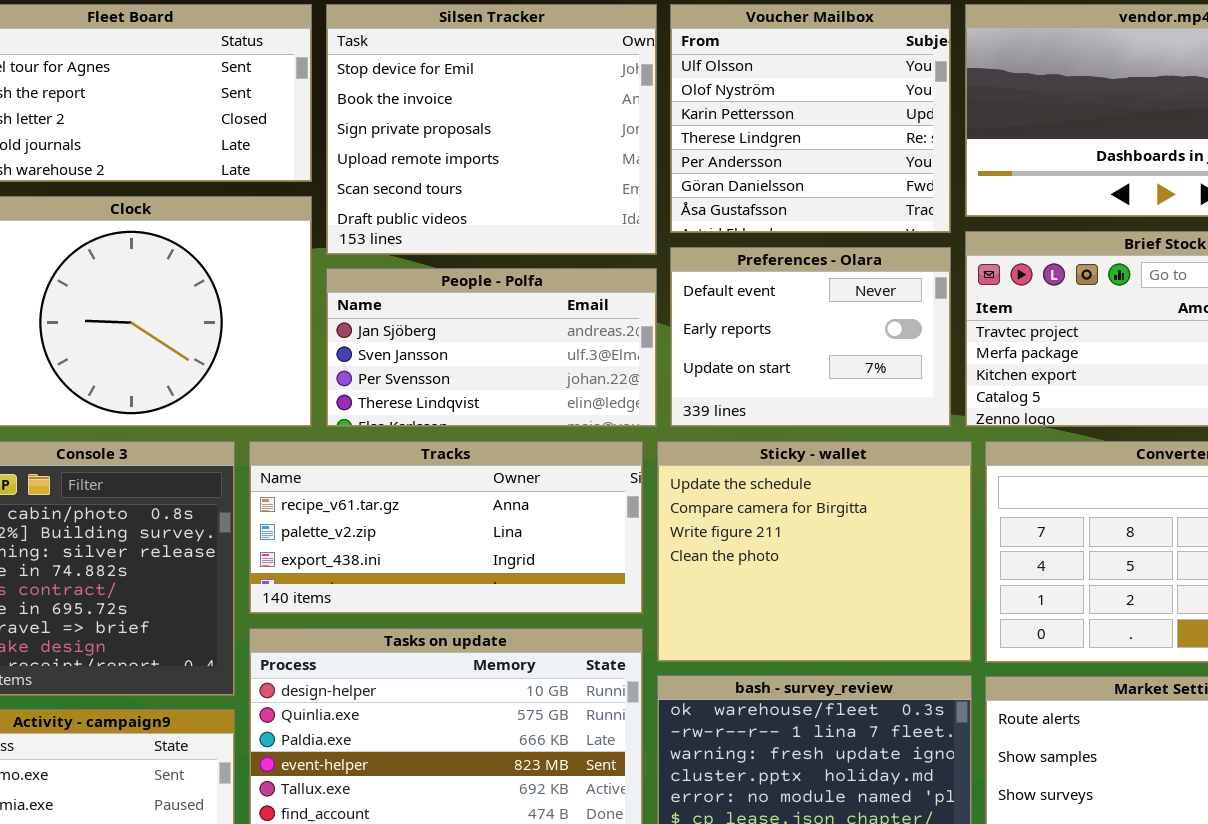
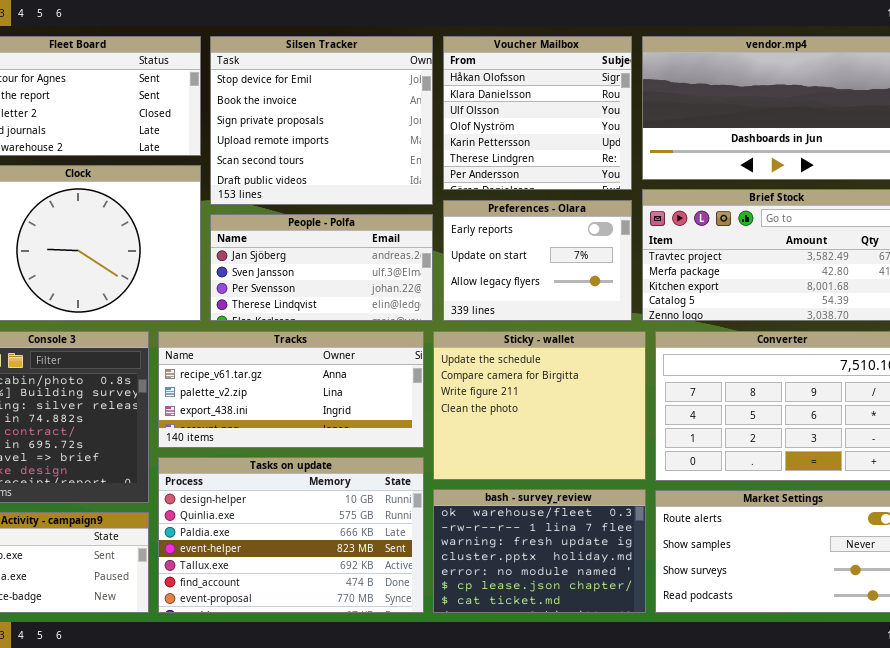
Voucher Mailbox: [670,4,951,233] -> [443,36,632,190], scrolled up 2 rows
Preferences - Olara: [670,247,951,427] -> [443,200,632,321], scrolled down 1 row

